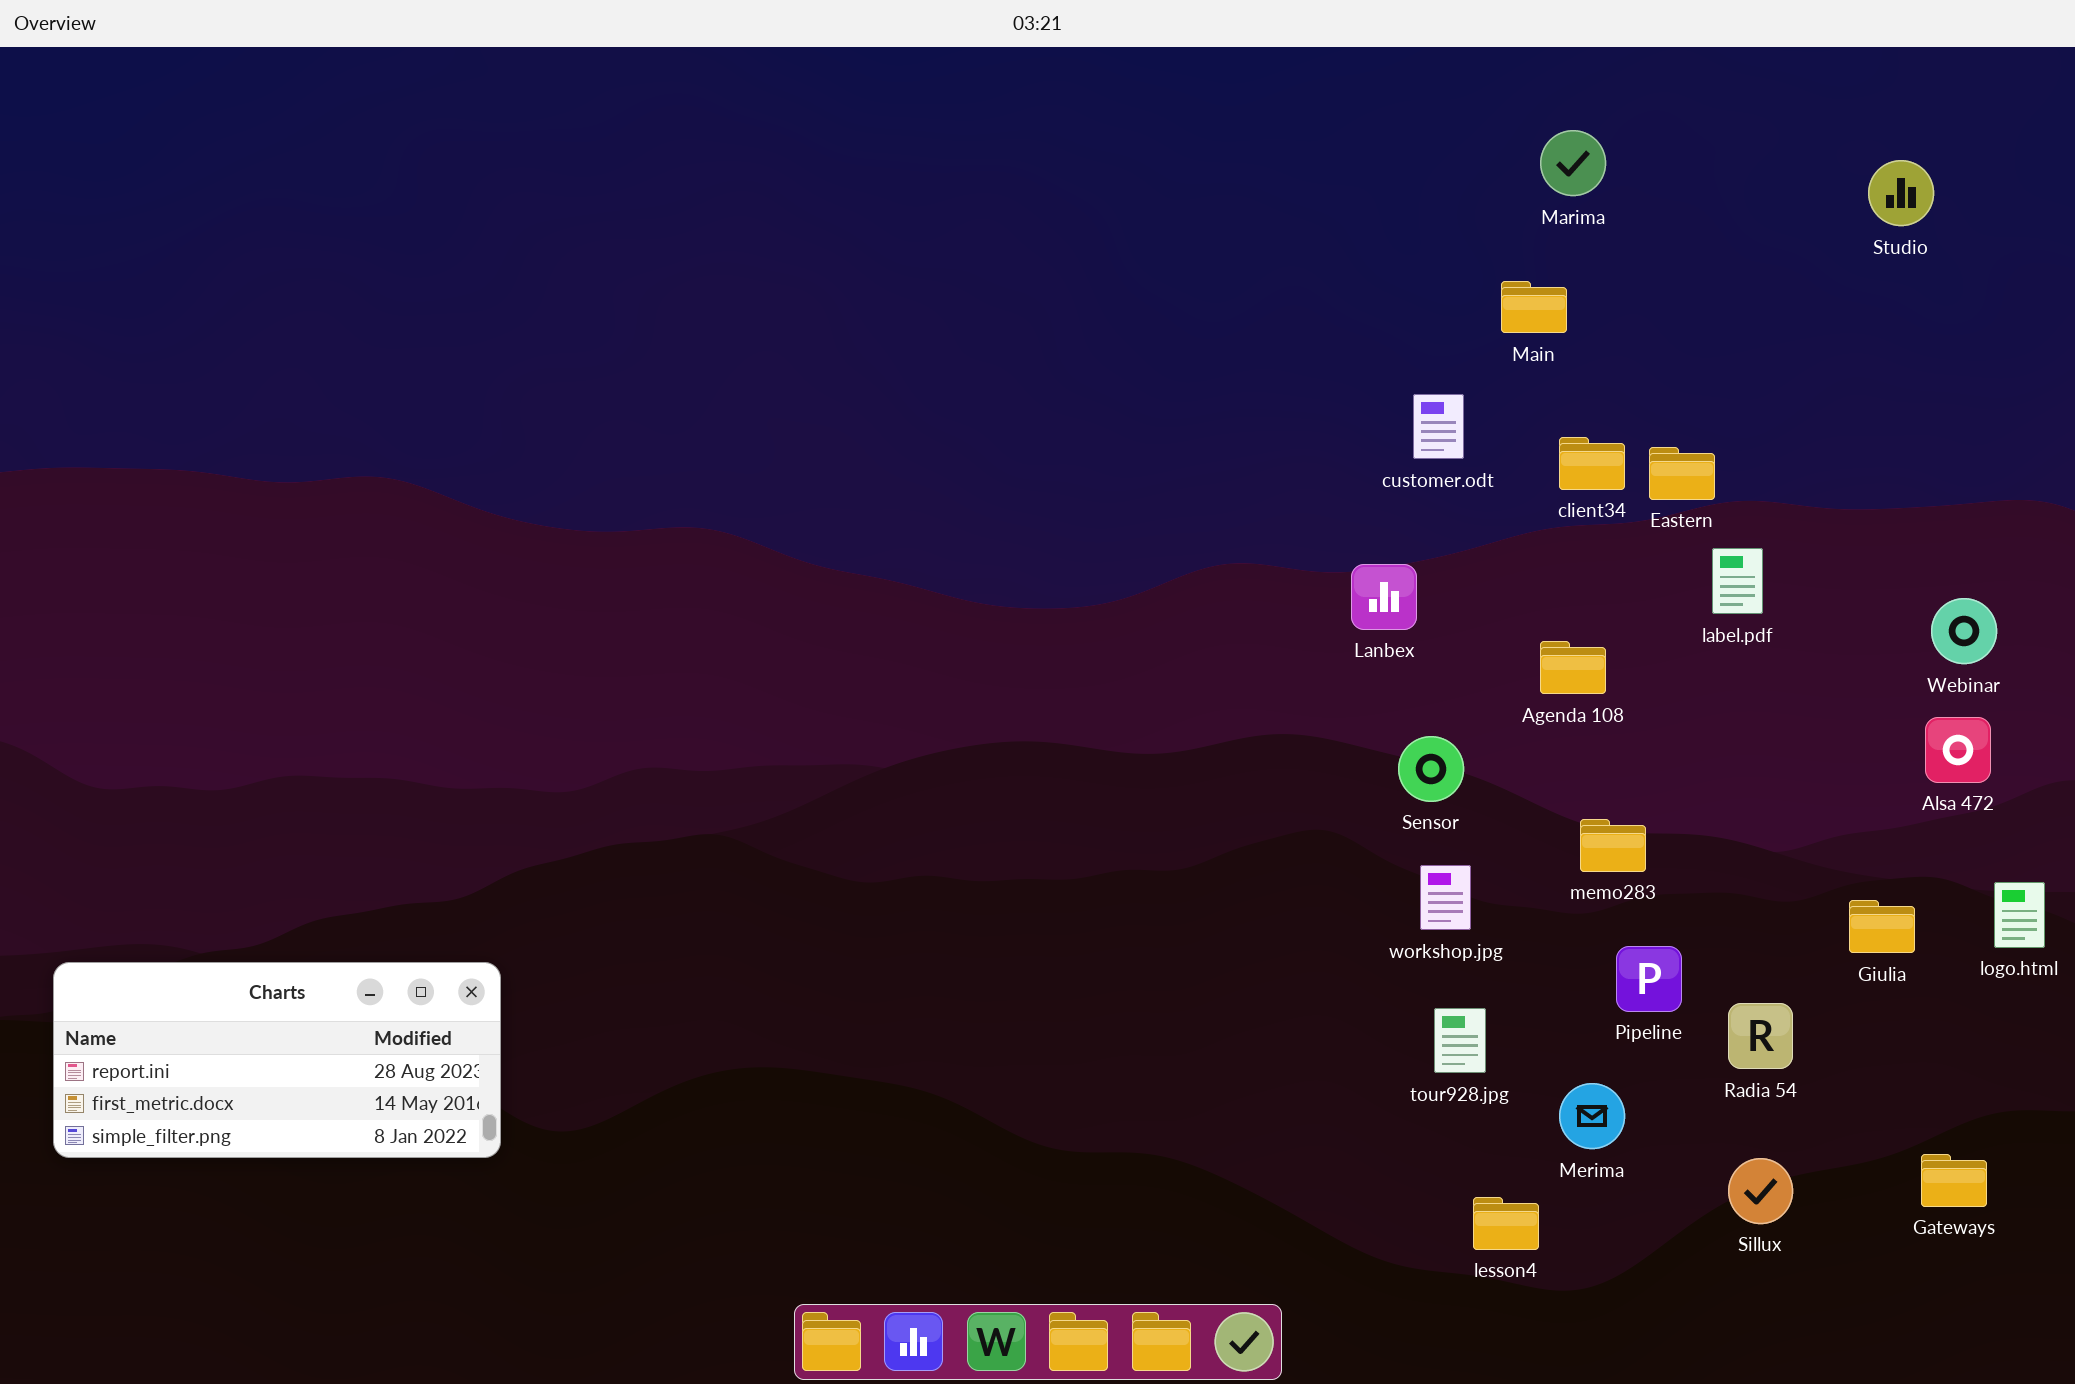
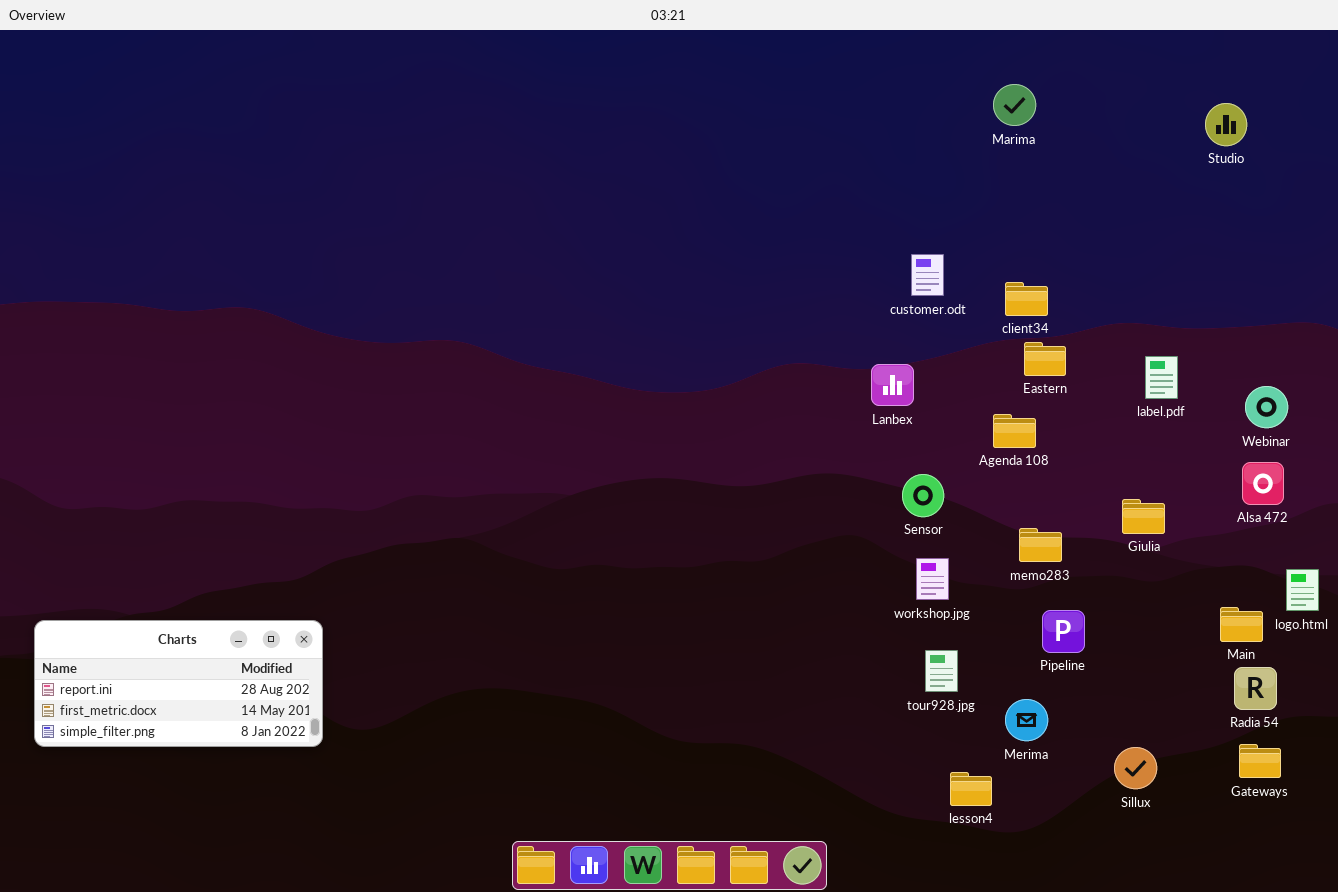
Main: [1501,281,1567,333] -> [1220,607,1263,642], moved
Eastern: [1649,447,1715,500] -> [1024,342,1066,376], moved
label.pdf: [1712,548,1763,614] -> [1145,356,1178,399], moved
Giulia: [1849,900,1915,953] -> [1122,499,1165,534], moved
Radia 54: [1728,1003,1793,1069] -> [1234,667,1277,710], moved

